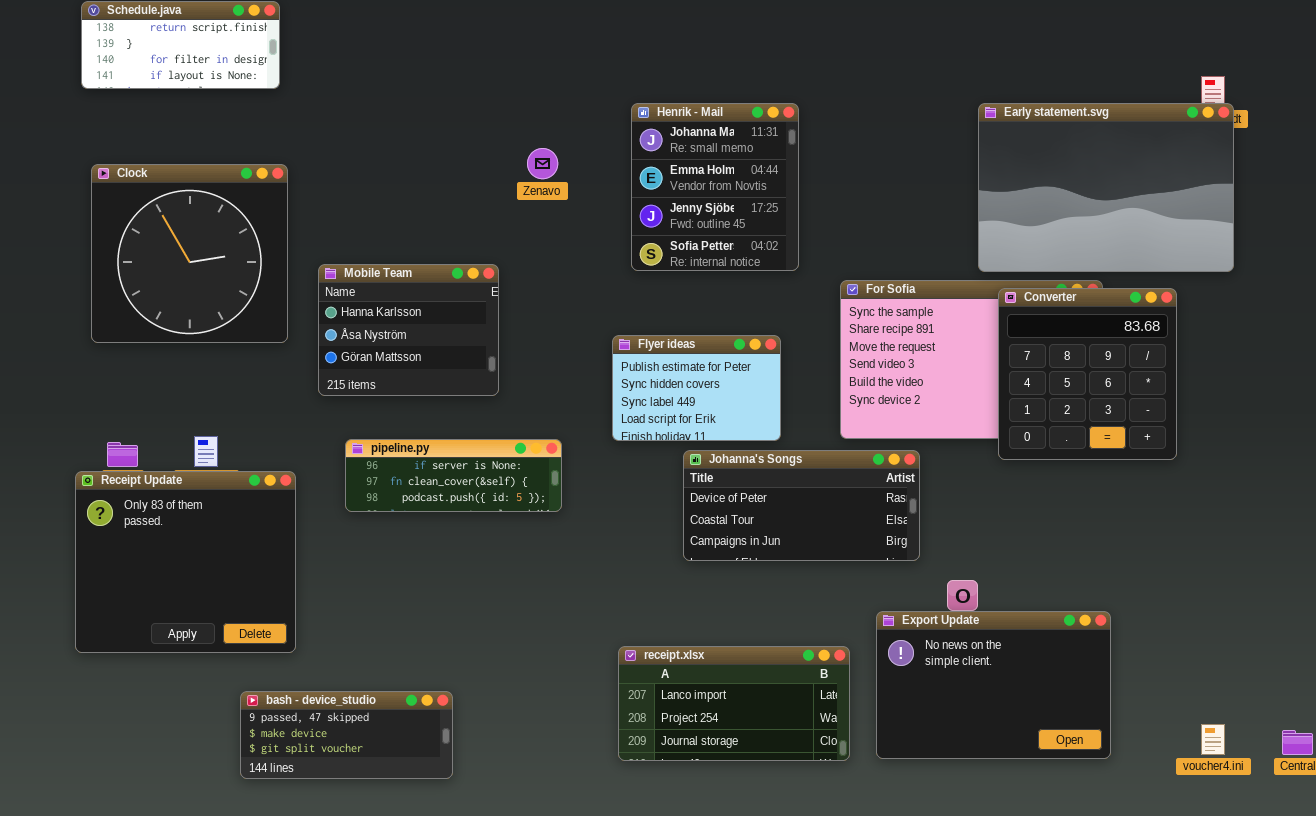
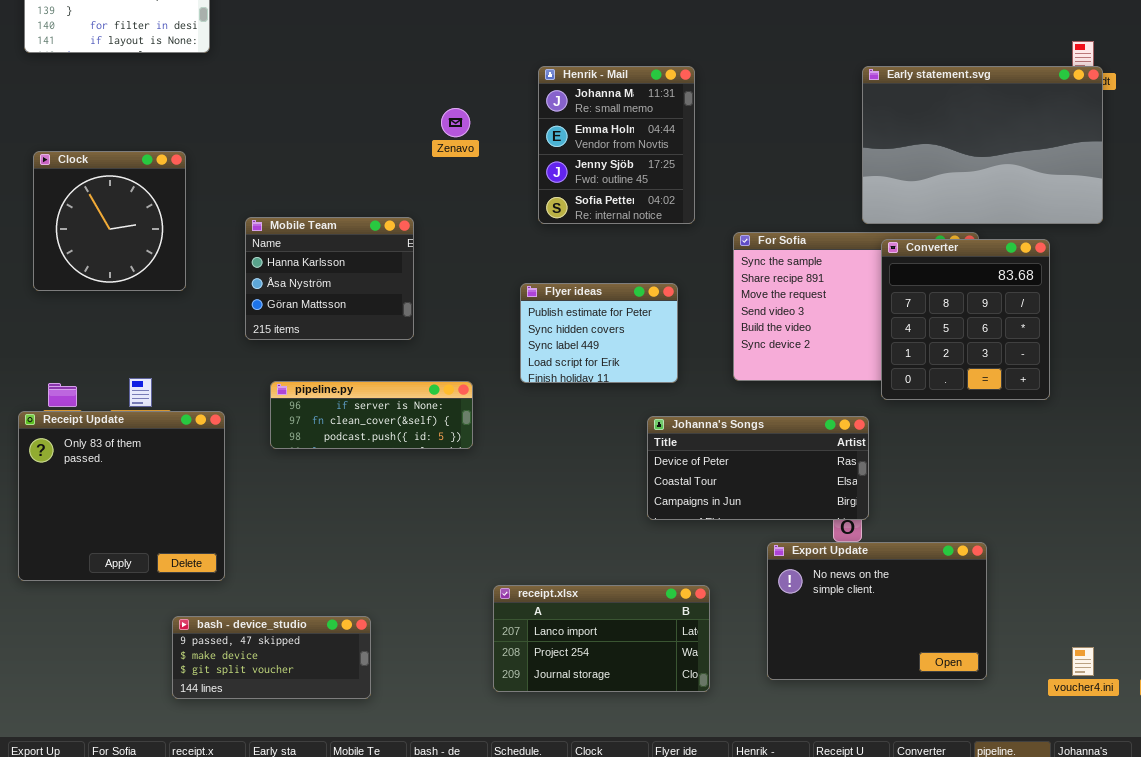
Clock: [91,164,288,343] -> [33,151,186,291], resized
Johanna's Songs: [683,450,920,561] -> [647,416,869,520], moved
receipt.xlsx: [618,646,850,761] -> [493,585,710,692], moved

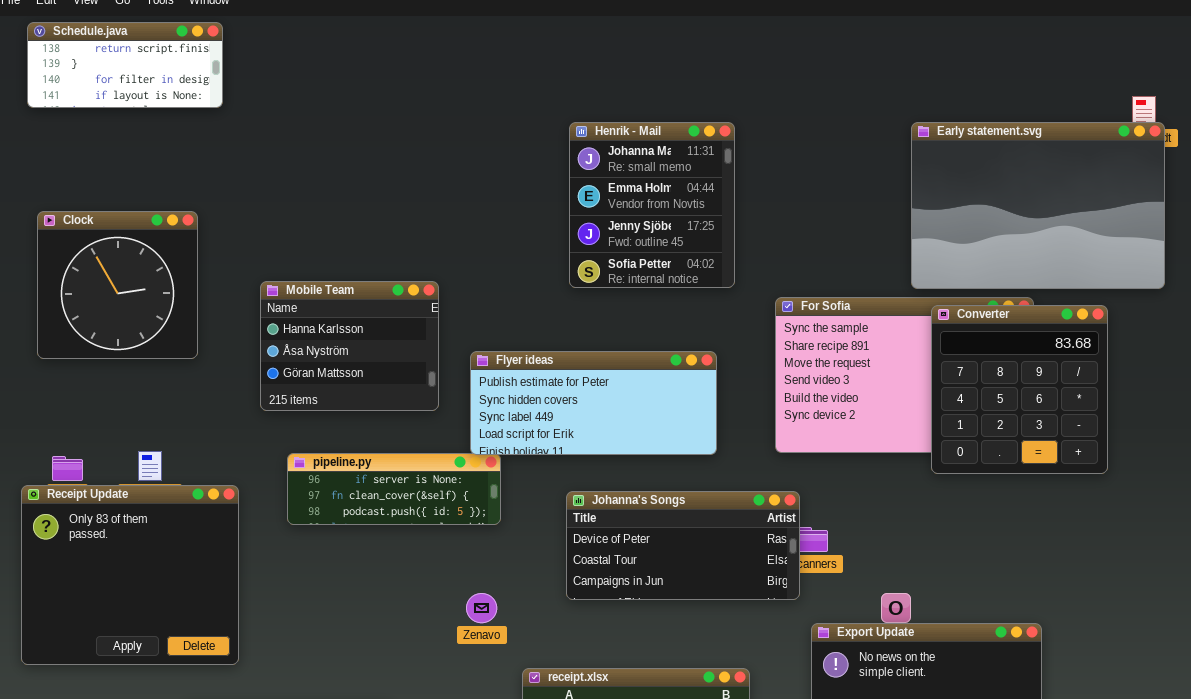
Zenavo: [441,108,470,137] -> [466,593,497,623], moved
Flyer ideas: [520,283,678,383] -> [470,351,717,455], resized
Johanna's Songs: [647,416,869,520] -> [566,491,800,600], moved

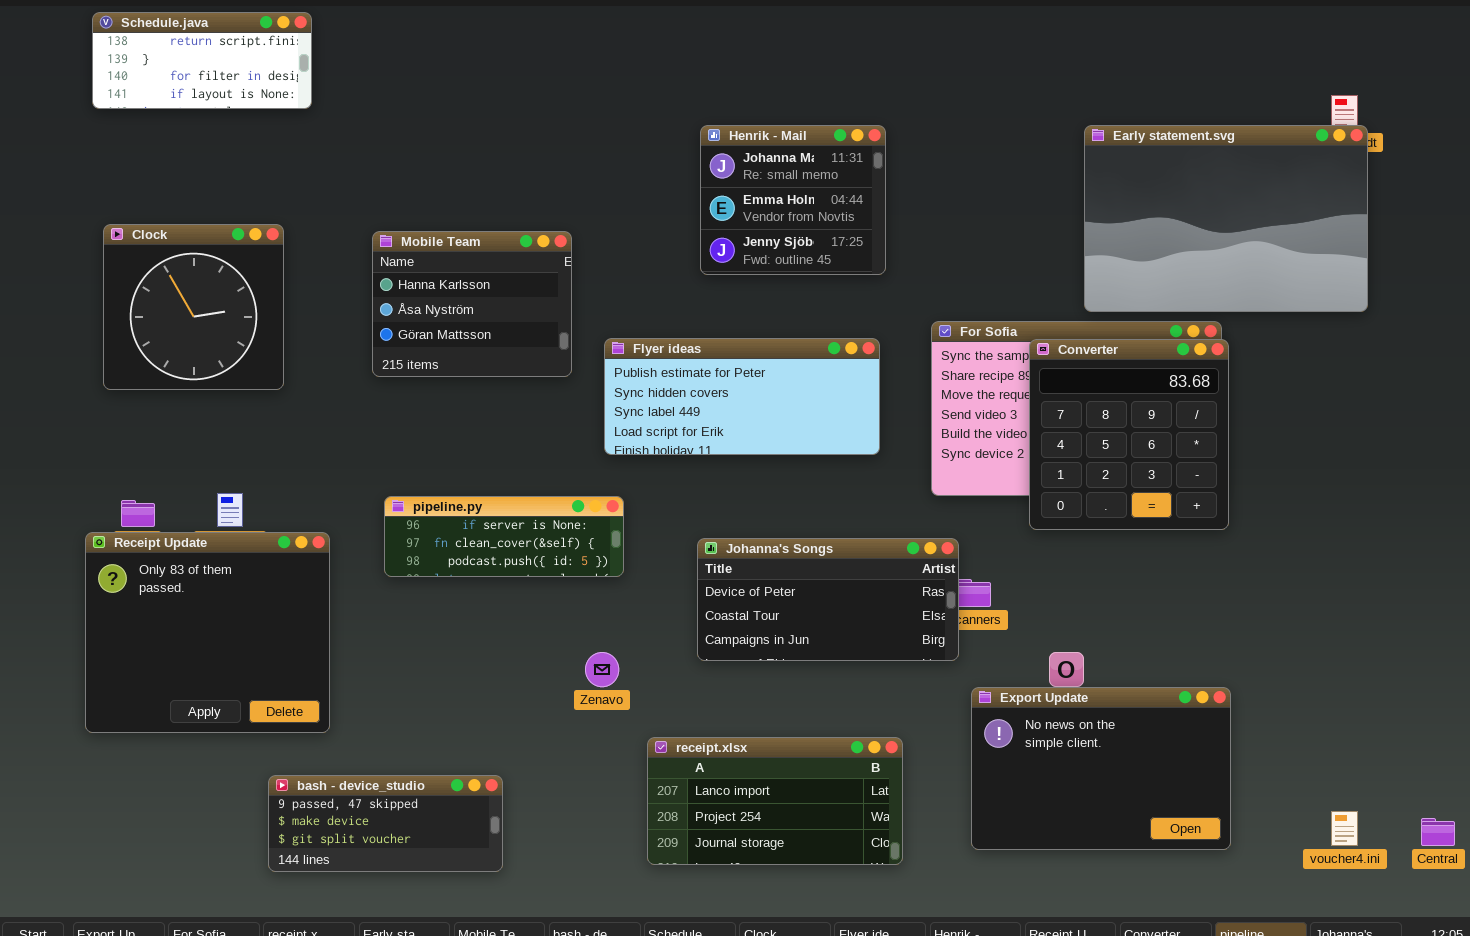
Henrik - Mail: [569,122,735,288] -> [700,125,886,275], resized
Mobile Team: [260,281,439,411] -> [372,231,572,377], moved
Converter: [931,305,1108,474] -> [1029,339,1229,530], moved
Flyer ideas: [470,351,717,455] -> [604,338,880,455], moved

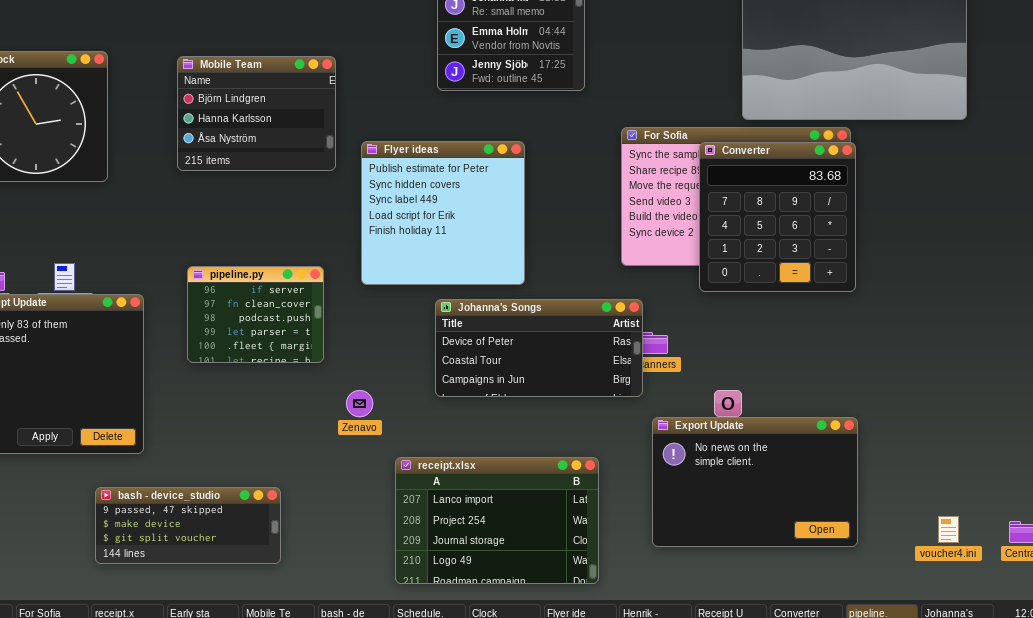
Mobile Team: [372,231,572,377] -> [177,56,336,171], scrolled up 1 row
Flyer ideas: [604,338,880,455] -> [361,141,525,285], resized
pipeline.py: [384,496,624,577] -> [187,266,324,363], resized
receipt.xlsx: [647,737,903,865] -> [395,457,599,584], resized

